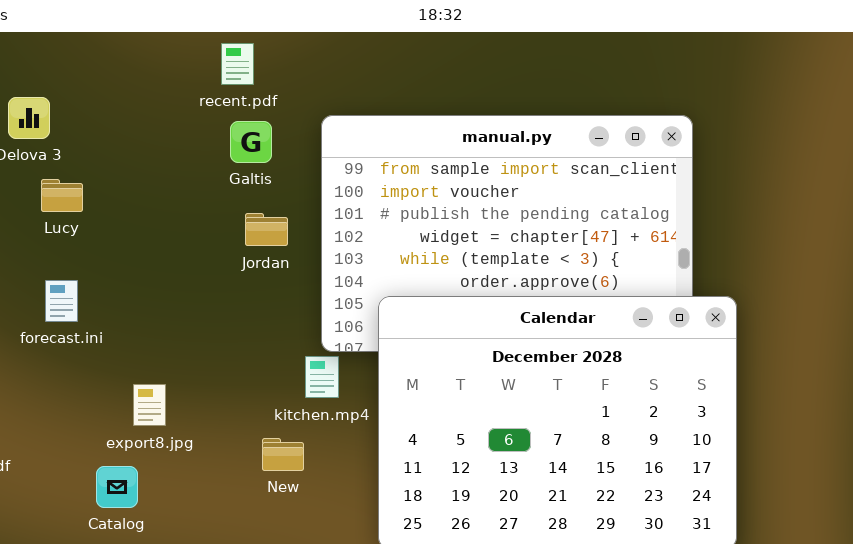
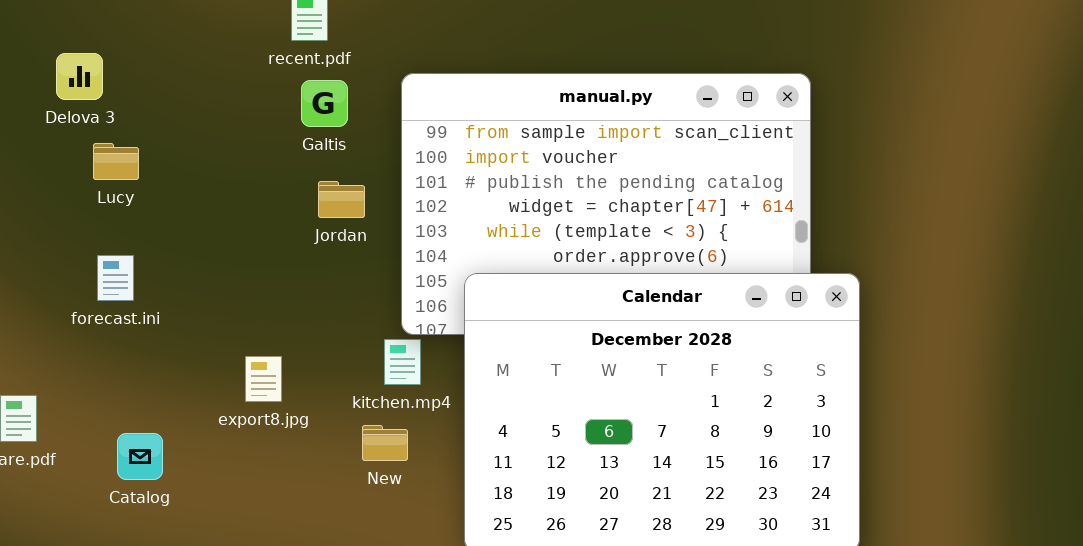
export8.jpg: [133,384,166,426] -> [245,356,282,402], moved
New: [262,438,304,471] -> [362,425,408,461], moved
Catalog: [96,466,138,508] -> [117,433,163,480], moved

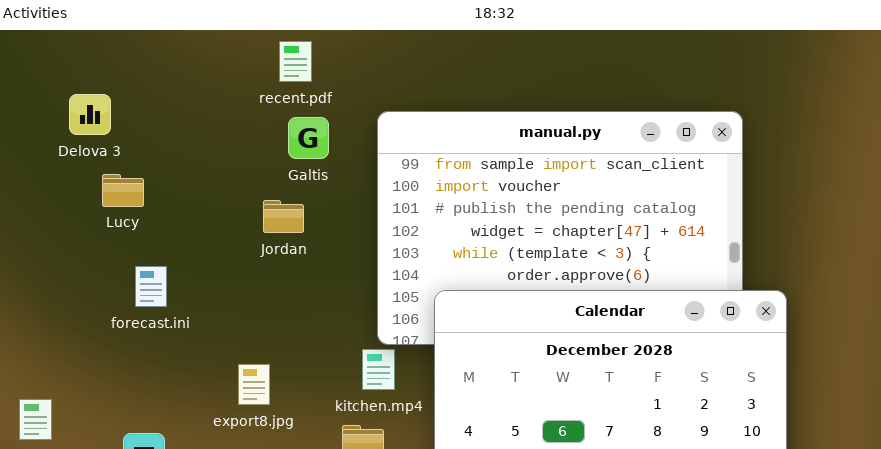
Jordan: [318,181,365,218] -> [263,200,304,233], moved
forecast.ini: [97,255,134,301] -> [135,266,167,307], moved

